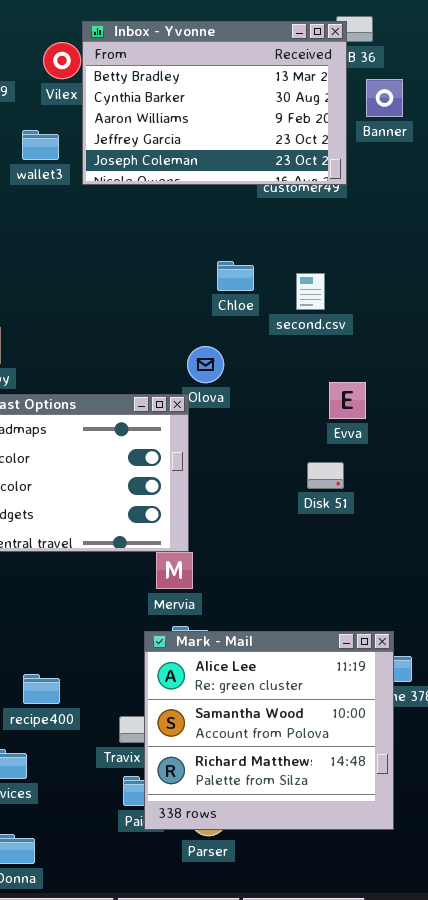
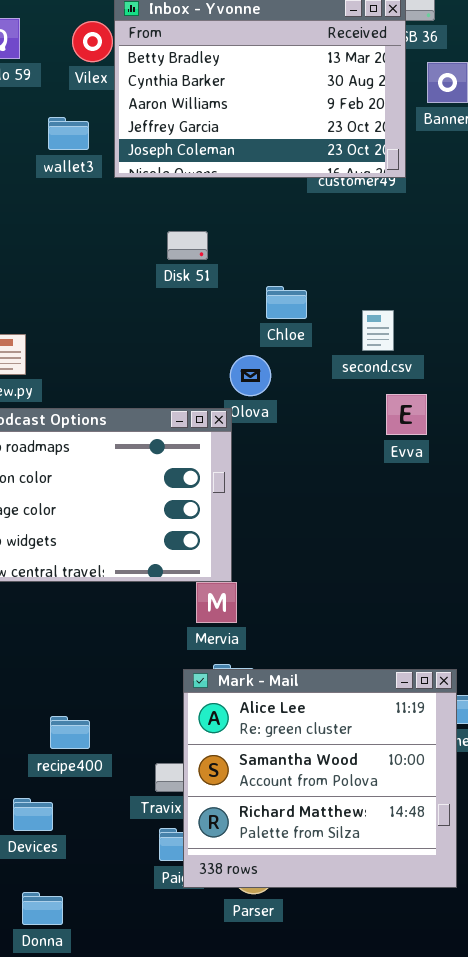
Chloe: [217,261,254,291] -> [266,286,307,319], moved
second.csv: [296,273,325,310] -> [362,310,394,351], moved
Disk 51: [307,462,344,489] -> [167,231,208,260], moved

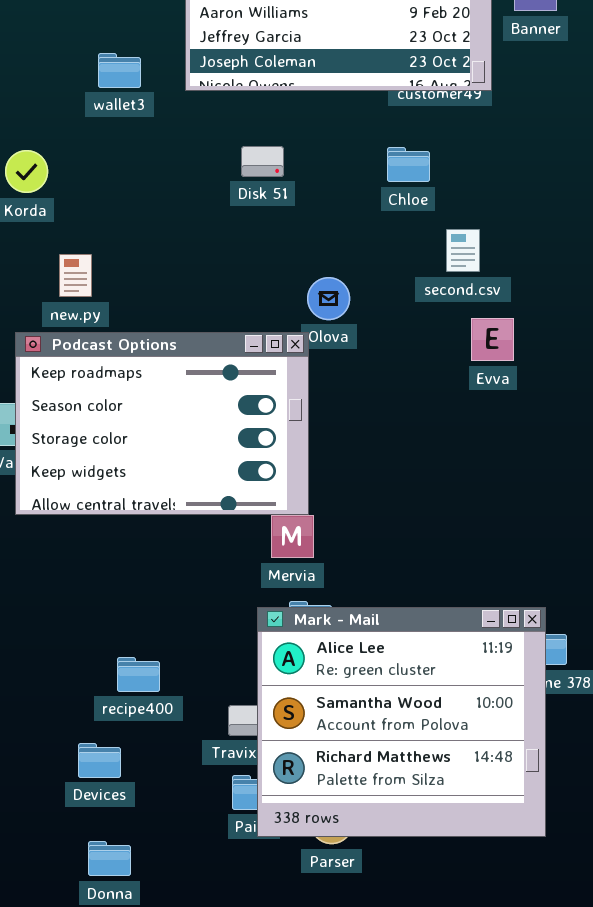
wallet3: [48,117,89,150] -> [98,53,141,88], moved
Chloe: [266,286,307,319] -> [387,147,430,182], moved

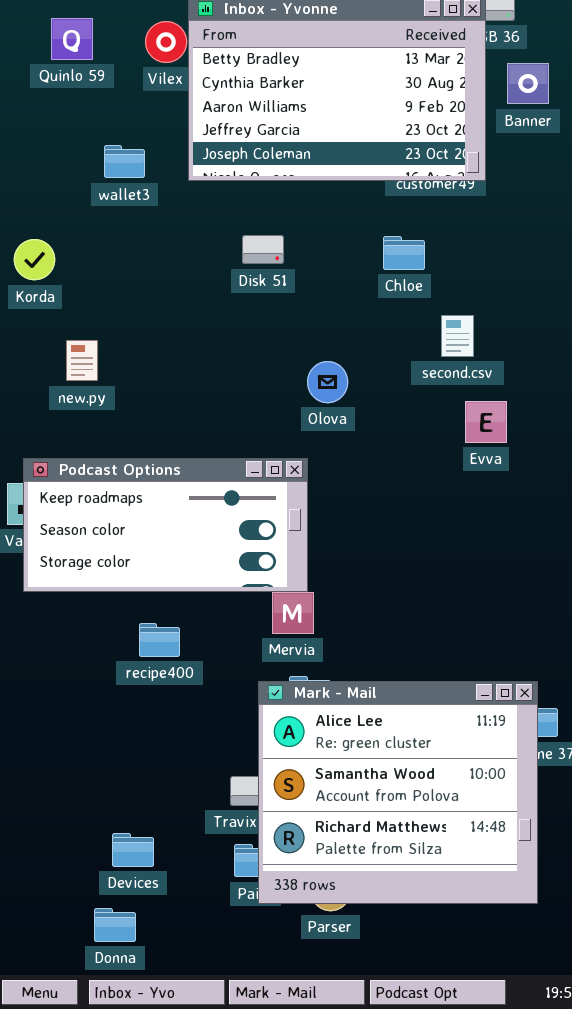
Podcast Options: [15,332,309,515] -> [23,458,308,592], resized
recipe400: [117,657,160,692] -> [139,623,180,657], moved
Devices: [78,743,121,778] -> [112,833,154,867], moved

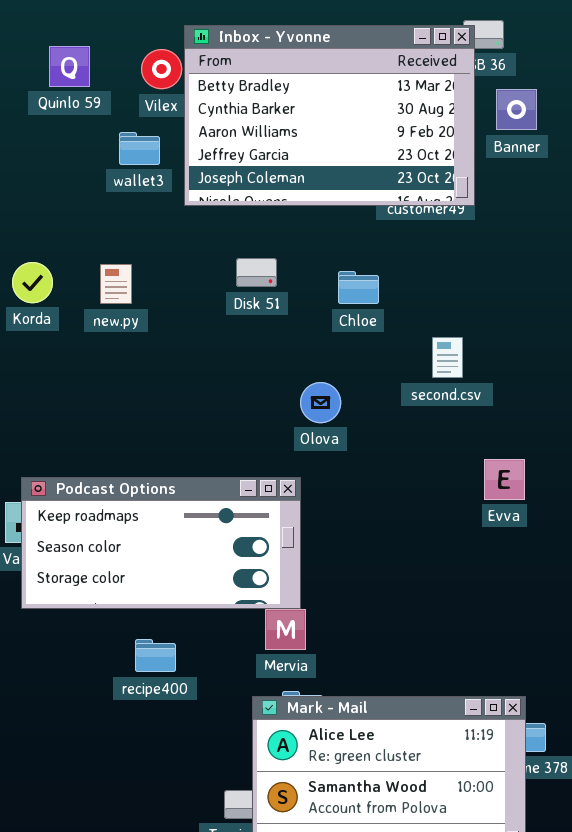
wallet3: [104,145,145,178] -> [119,132,160,165], moved
Chloe: [383,236,425,270] -> [338,271,379,304], moved
new.py: [66,340,98,381] -> [100,264,132,304], moved
Evva: [465,401,507,443] -> [484,459,525,500], moved

